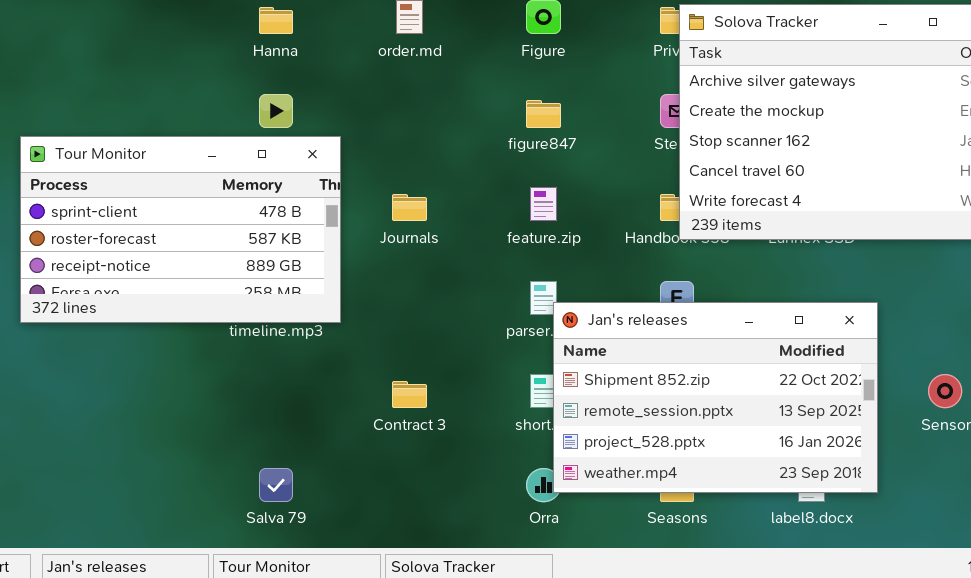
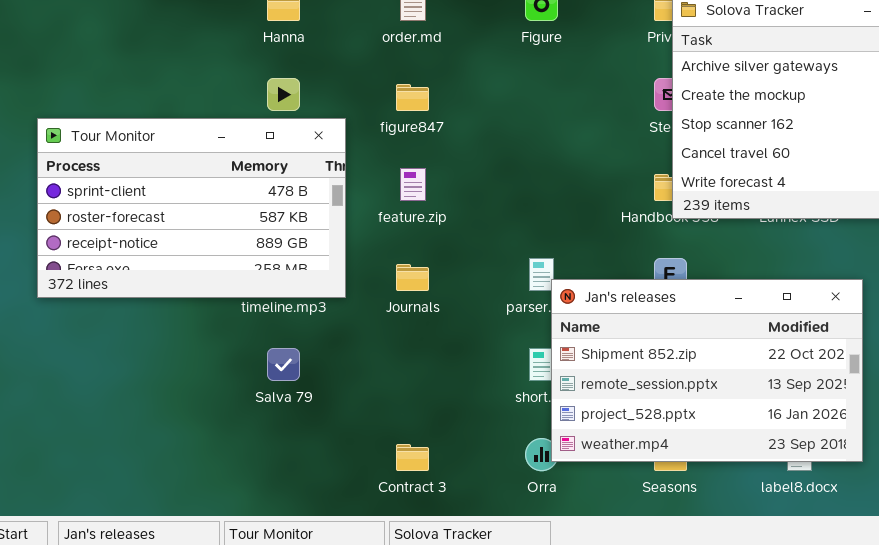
figure847: [526,100,561,128] -> [396,84,429,111], moved
feature.zip: [530,187,557,221] -> [400,168,426,201], moved
Journals: [392,194,427,221] -> [396,264,429,291], moved
Contract 3: [392,381,427,408] -> [396,444,429,471], moved
Salva 79: [259,468,293,502] -> [267,348,300,381], moved

